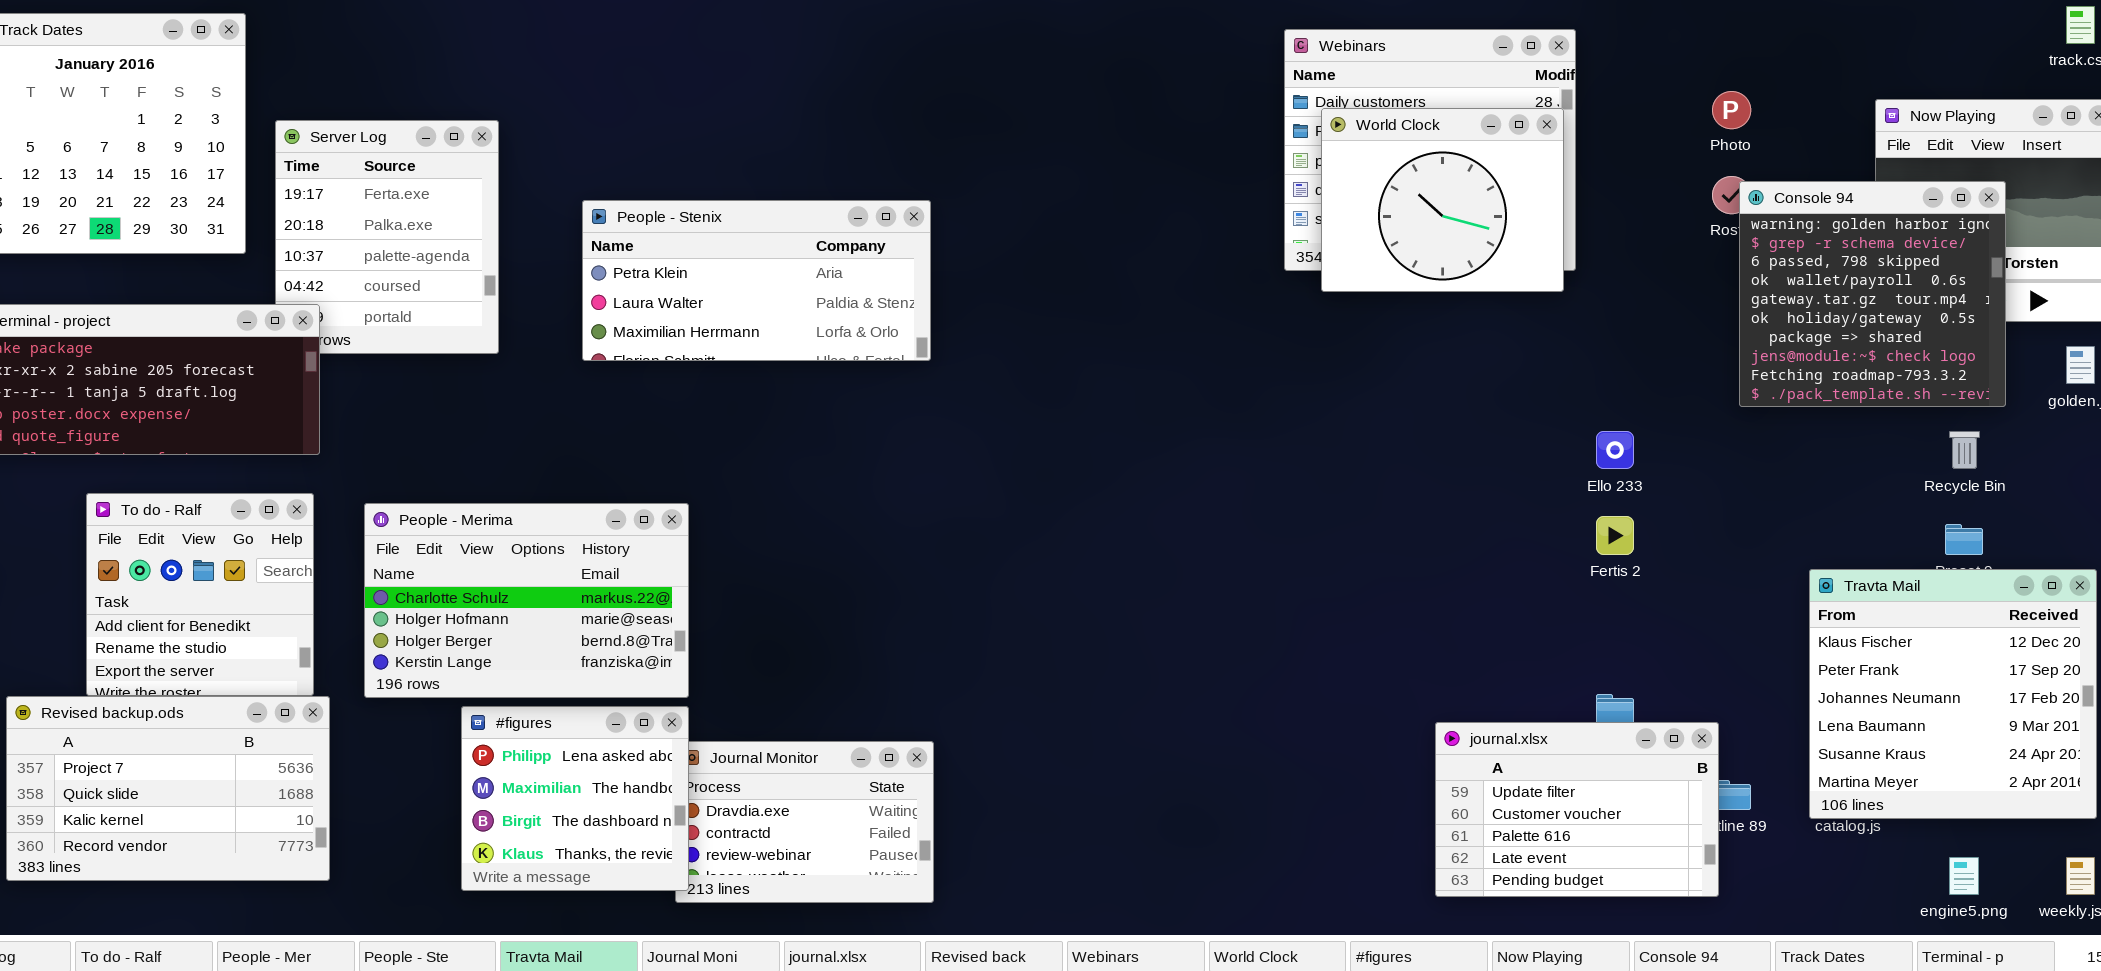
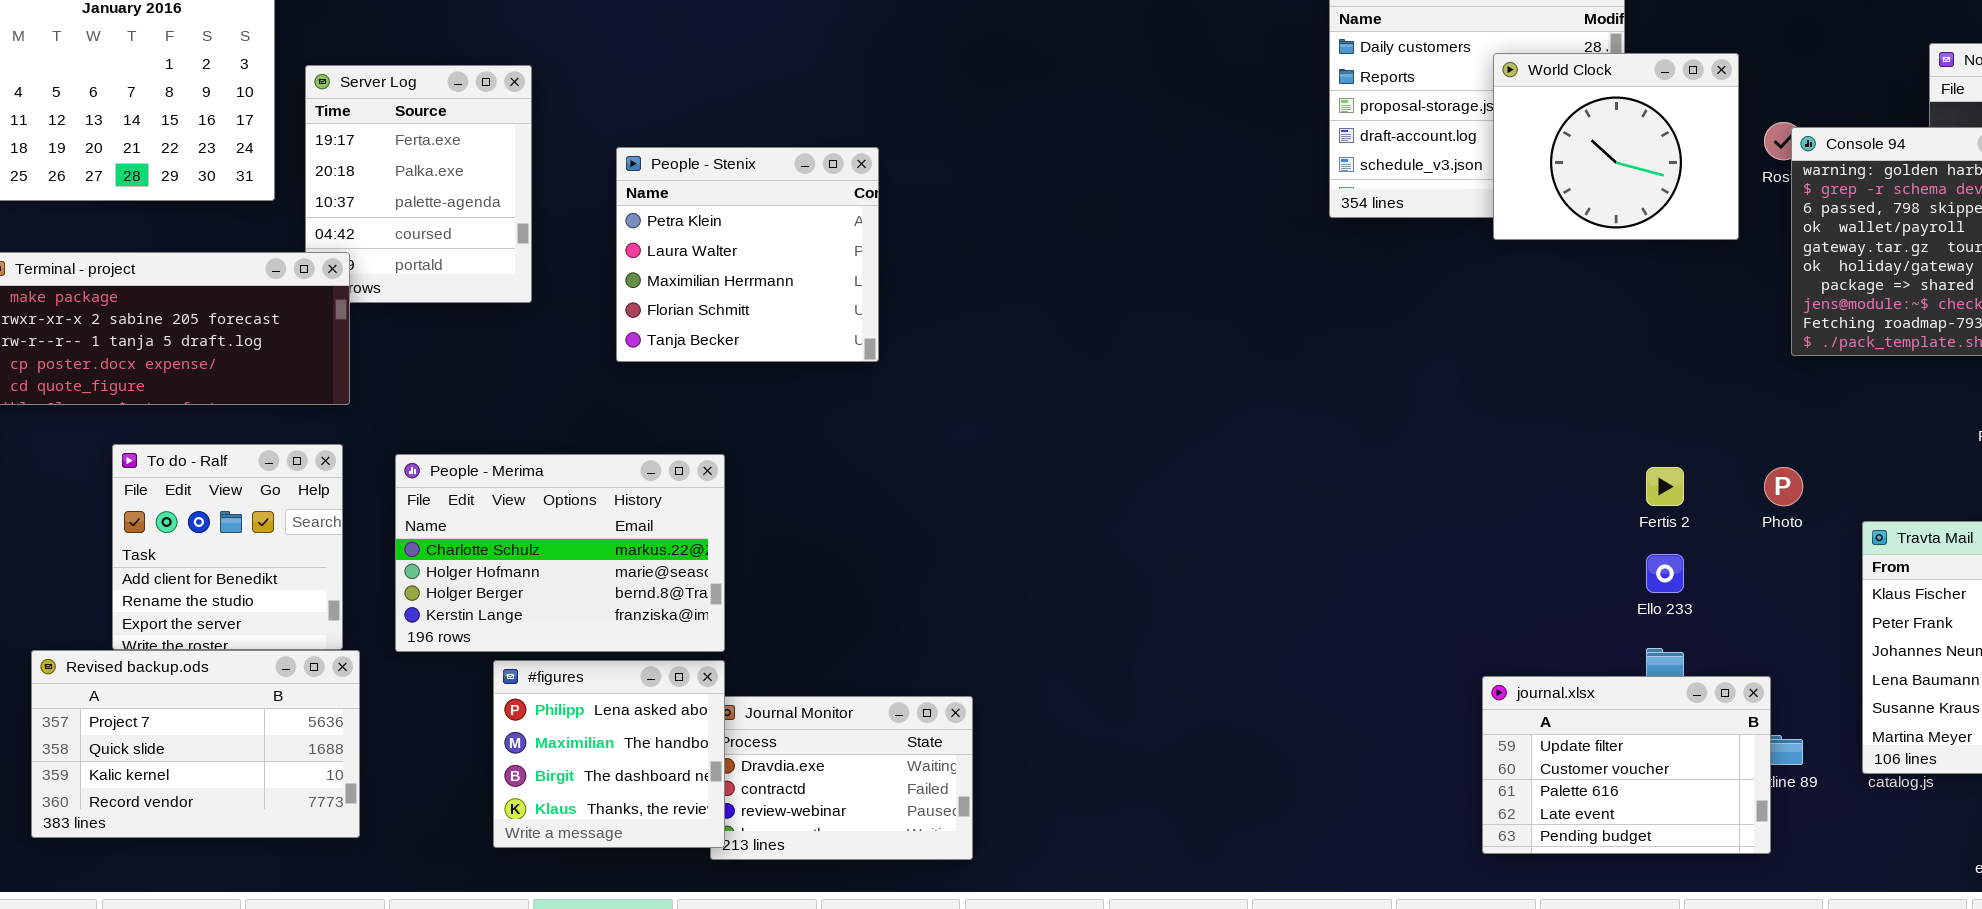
Photo: [1712,91,1751,129] -> [1764,467,1803,506], moved
World Clock: [1321,108,1564,292] -> [1493,53,1739,240], moved
People - Stenix: [582,200,931,361] -> [616,147,879,362], resized
Ello 233: [1596,431,1634,469] -> [1646,554,1684,593], moved

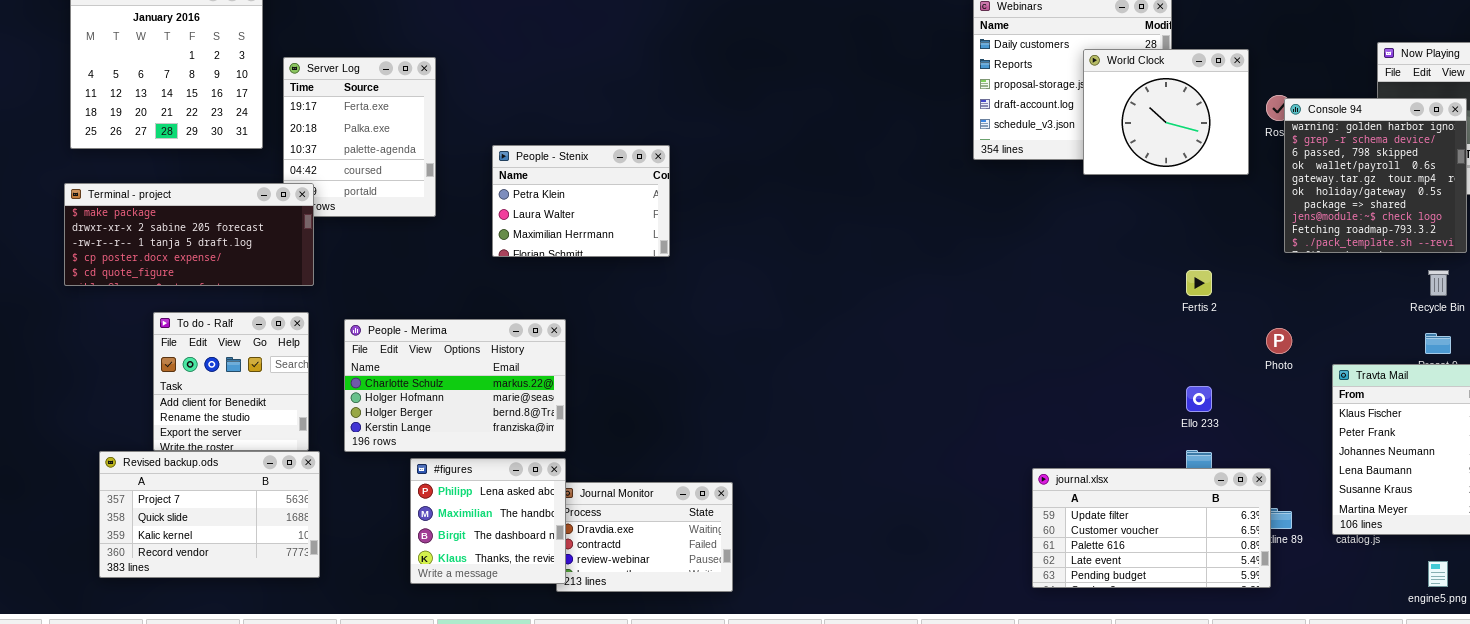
People - Stenix: [616,147,879,362] -> [492,145,670,257], resized
Fertis 2: [1646,467,1684,506] -> [1186,270,1212,296], moved
journal.xlsx: [1482,676,1771,854] -> [1032,468,1271,588], resized

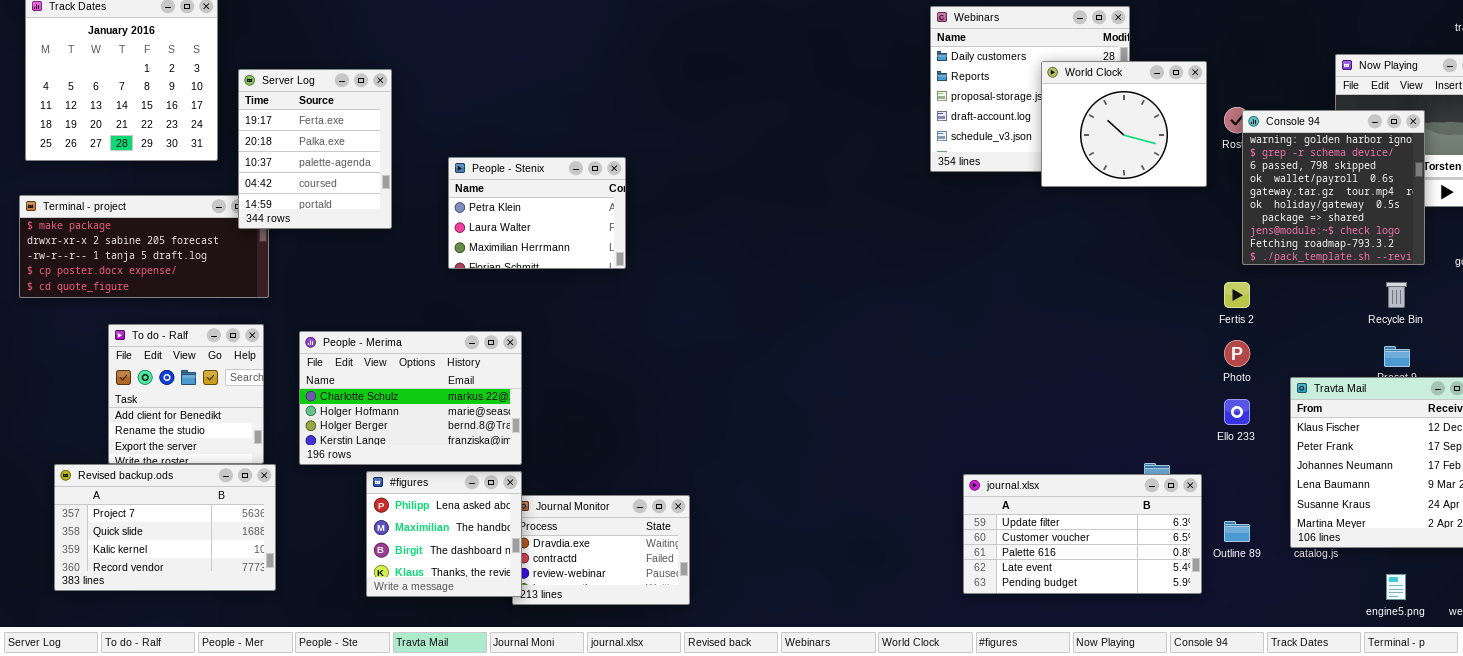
Server Log: [283,57,436,217] -> [238,69,392,229], raised
Fertis 2: [1186,270,1212,296] -> [1224,282,1250,308], moved
Ello 233: [1186,386,1212,412] -> [1224,399,1250,425], moved
journal.xlsx: [1032,468,1271,588] -> [963,474,1202,594], moved

